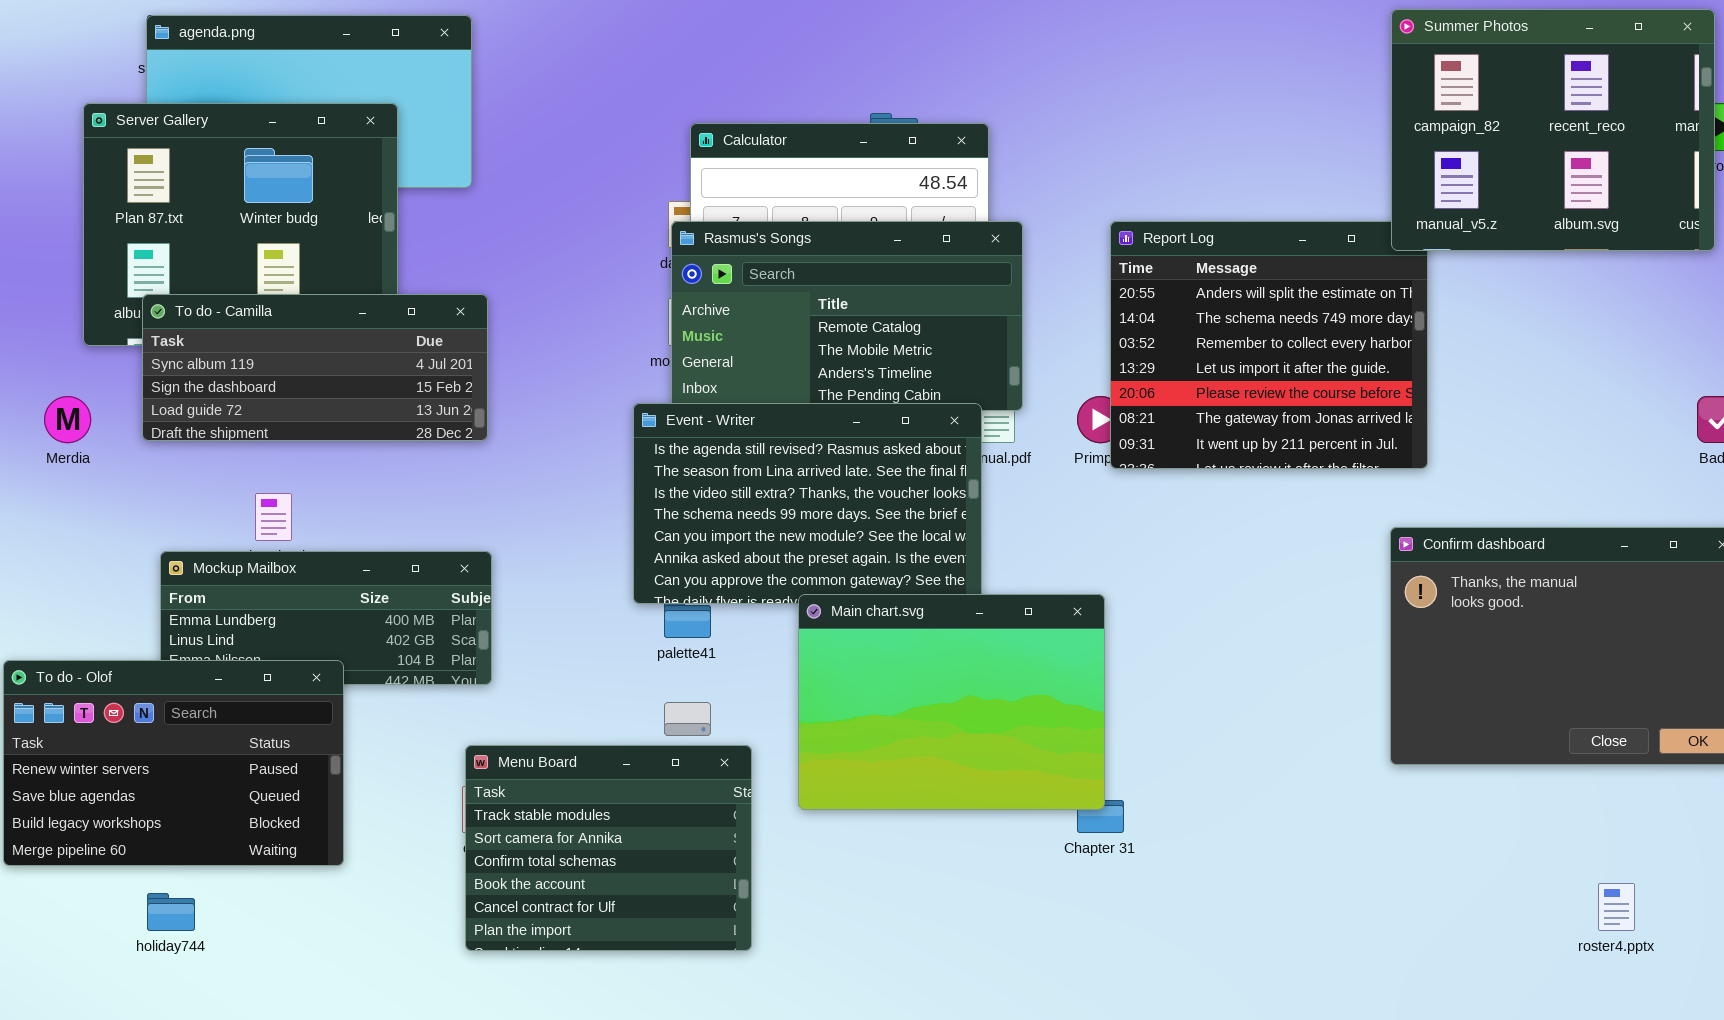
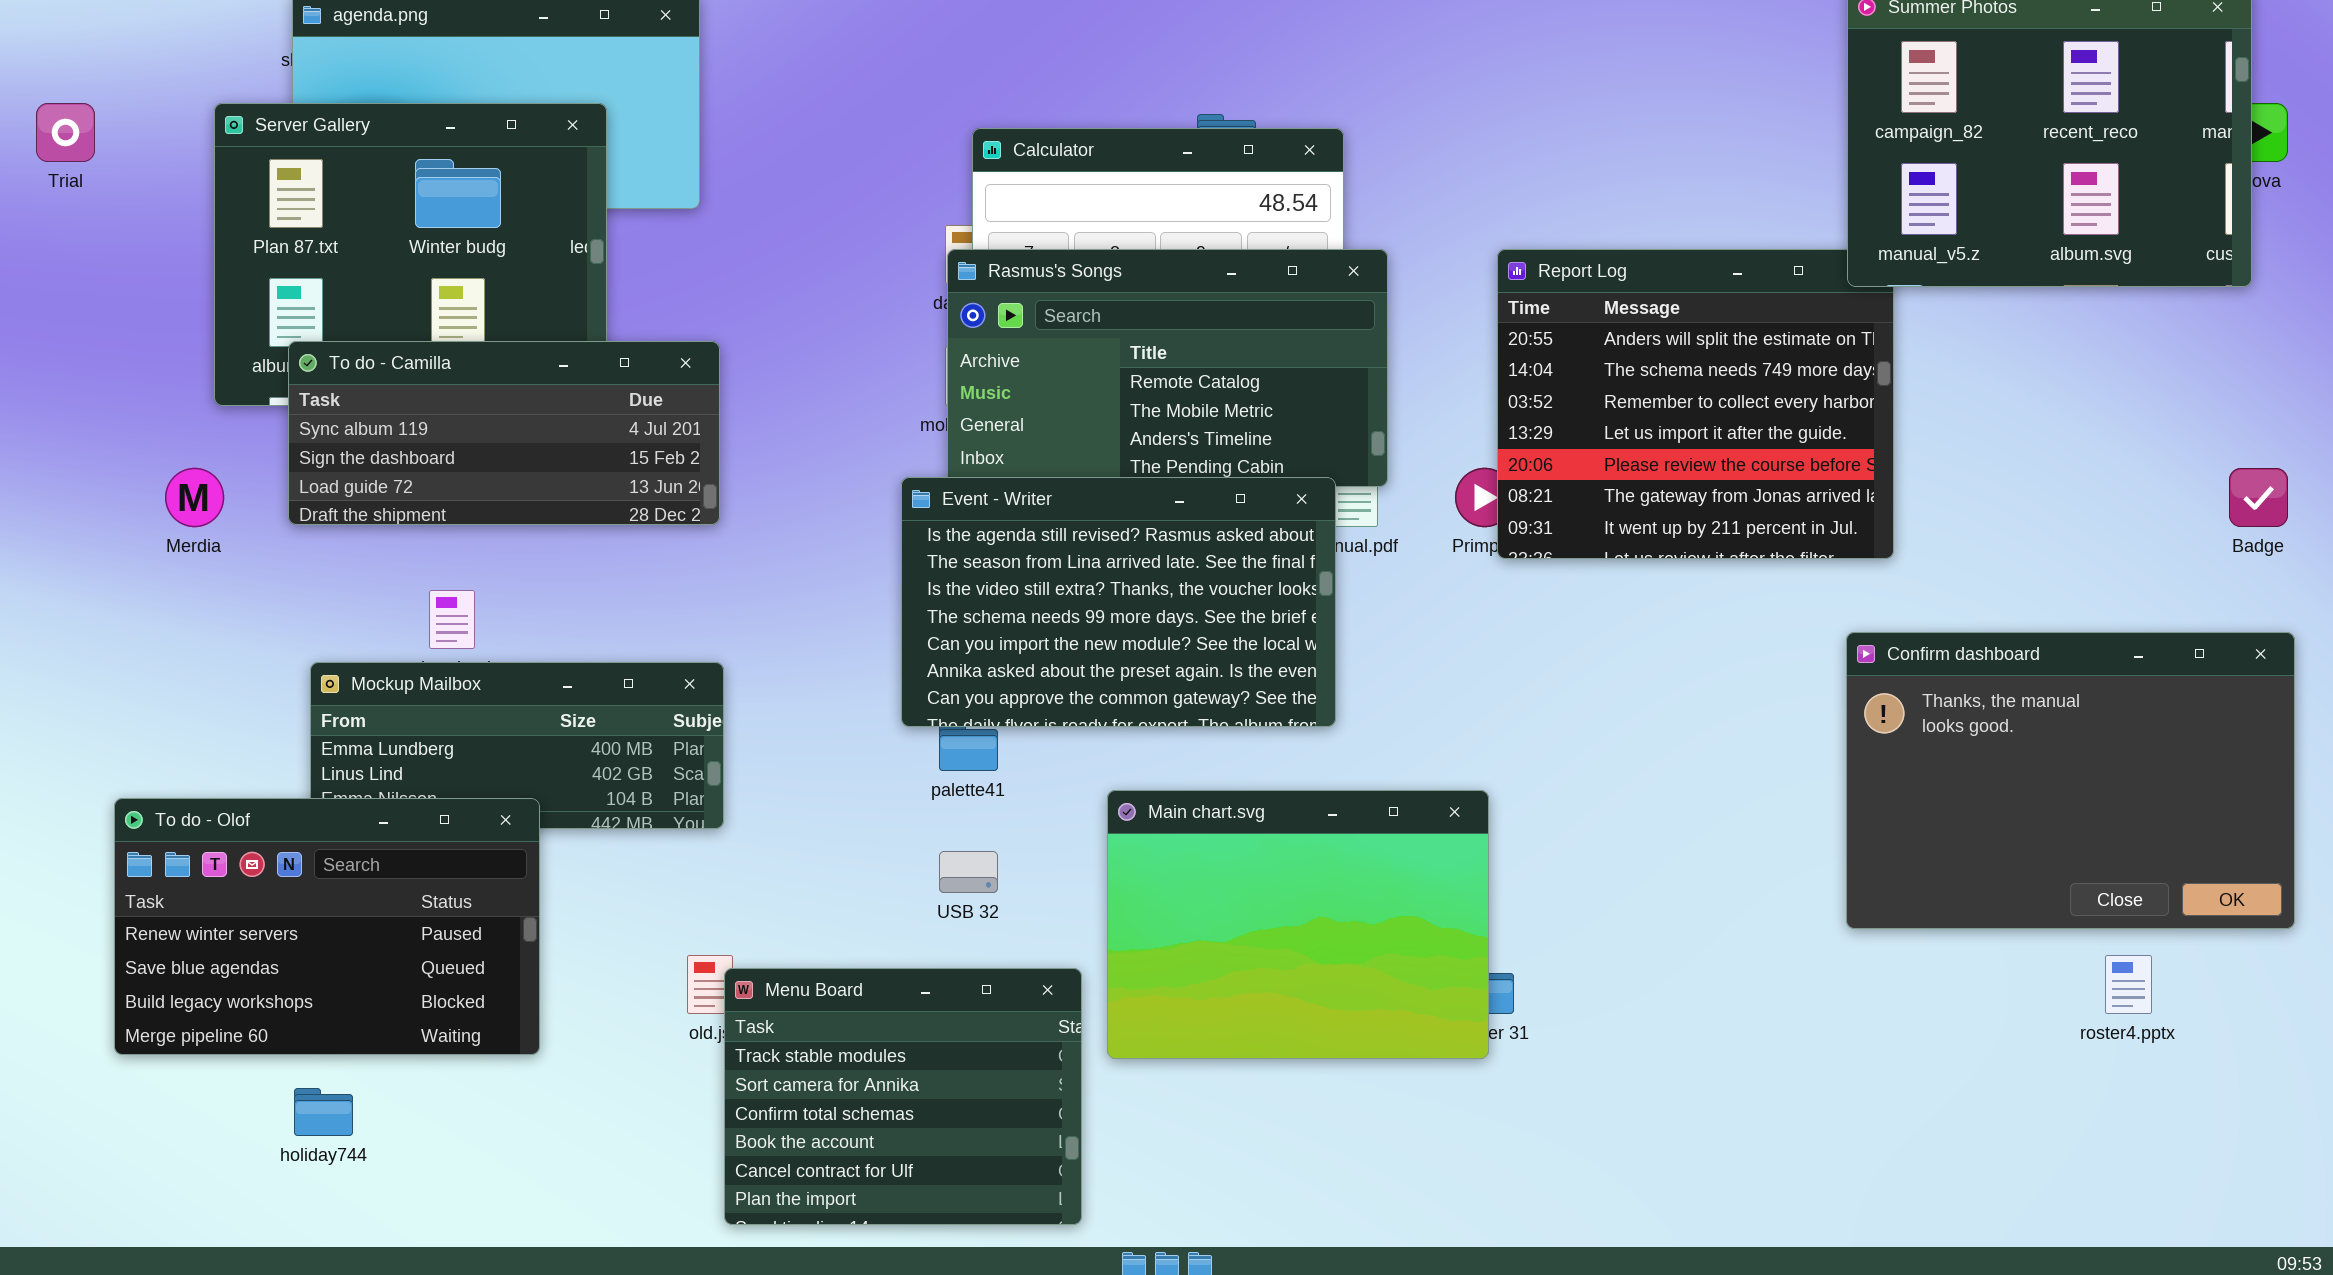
Main chart.svg: [798,594,1105,810] -> [1107,790,1489,1059], moved
Menu Board: [465,745,752,951] -> [724,968,1082,1225], moved
roster4.pptx: [1598,883,1635,931] -> [2105,955,2152,1014], moved

